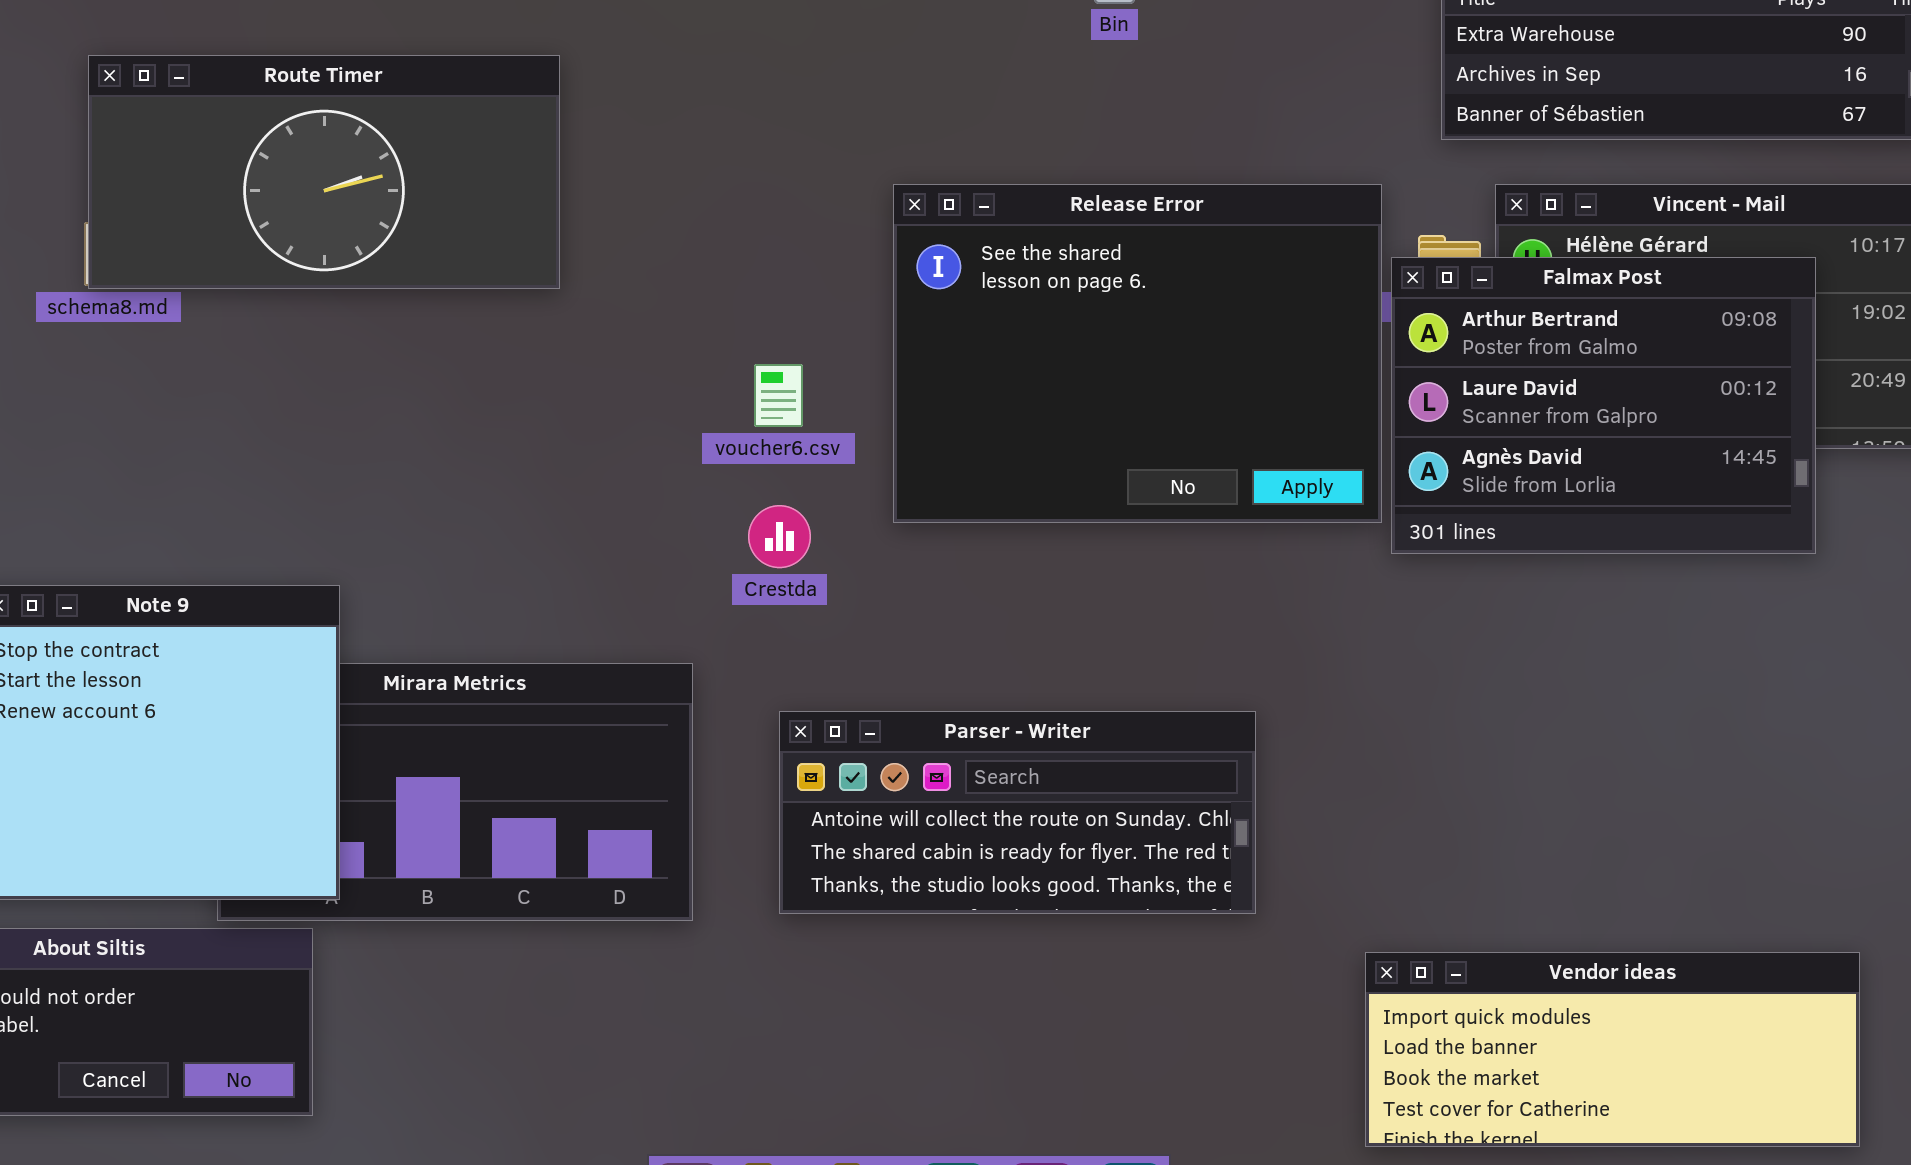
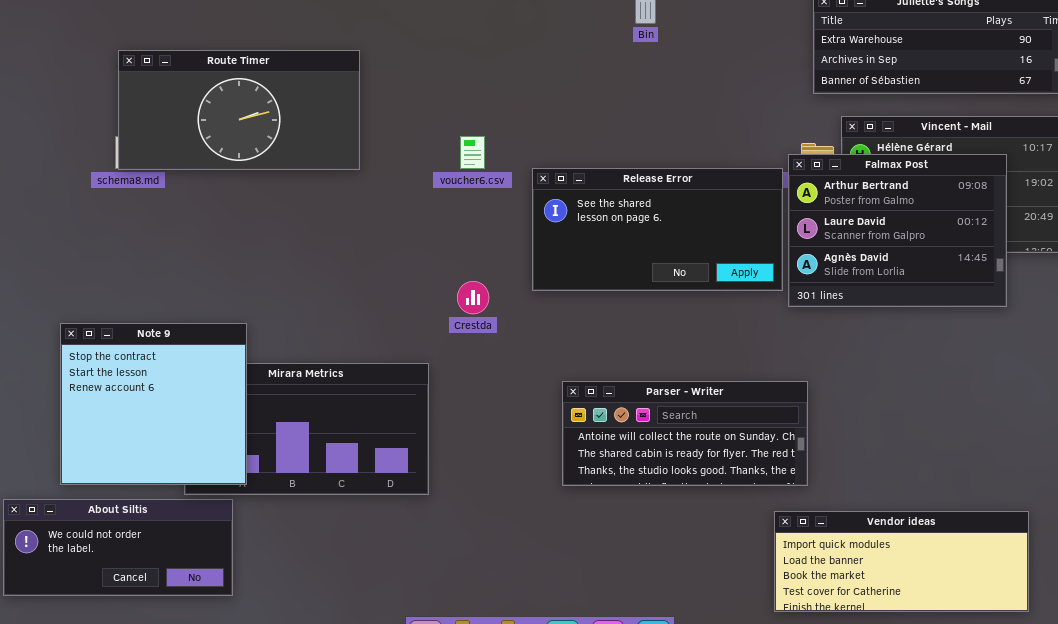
Release Error: [893,184,1382,523] -> [532,168,783,291], resized
voucher6.csv: [754,364,803,427] -> [460,136,485,169], moved
Parser - Writer: [779,711,1256,914] -> [562,381,808,486], moved

